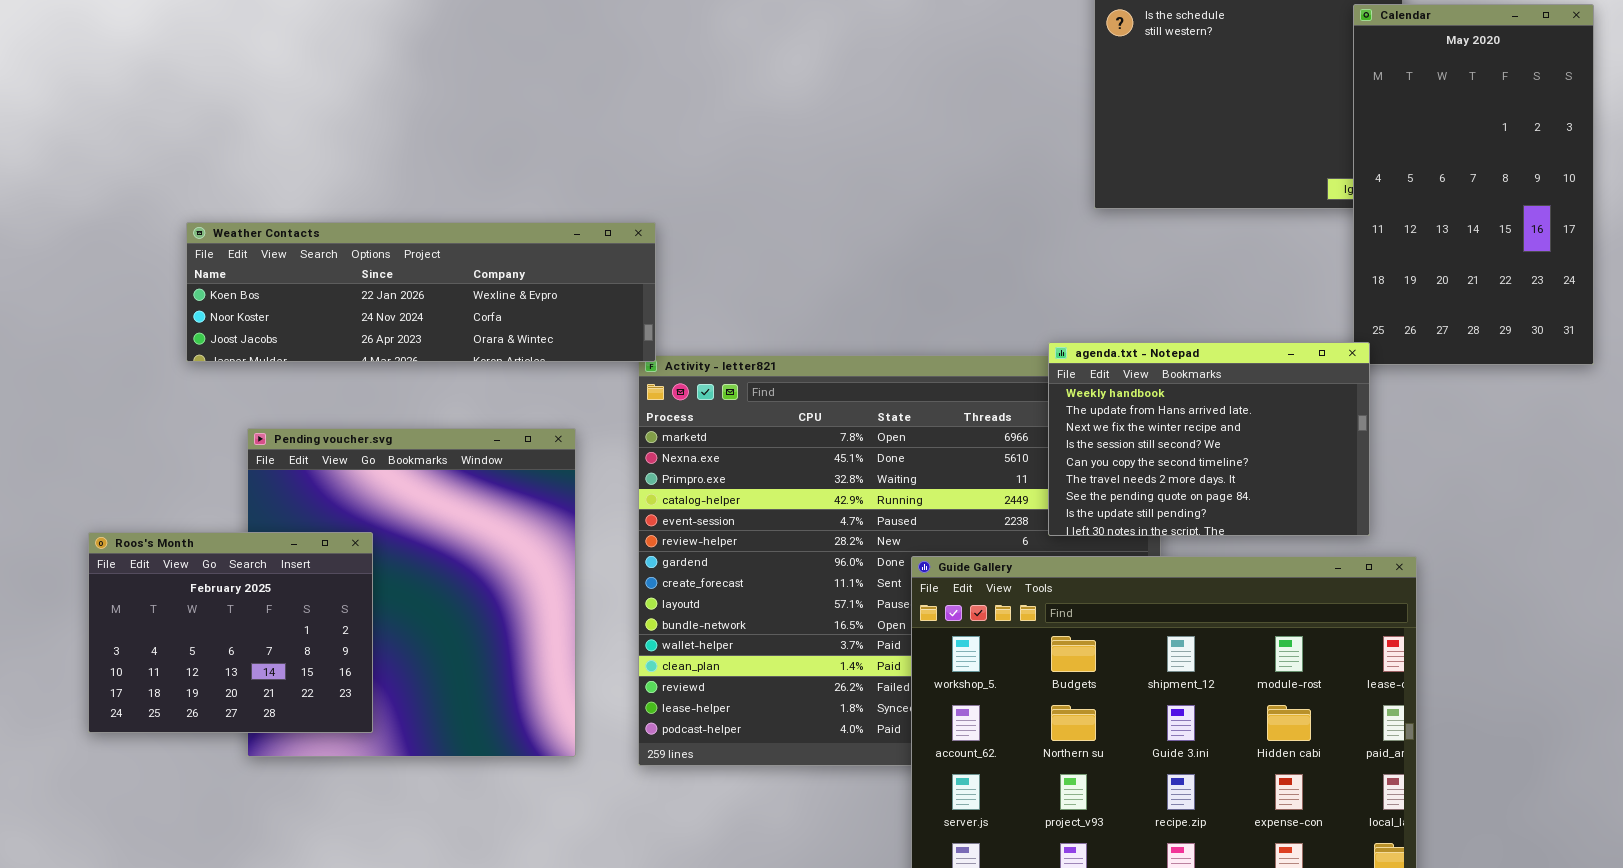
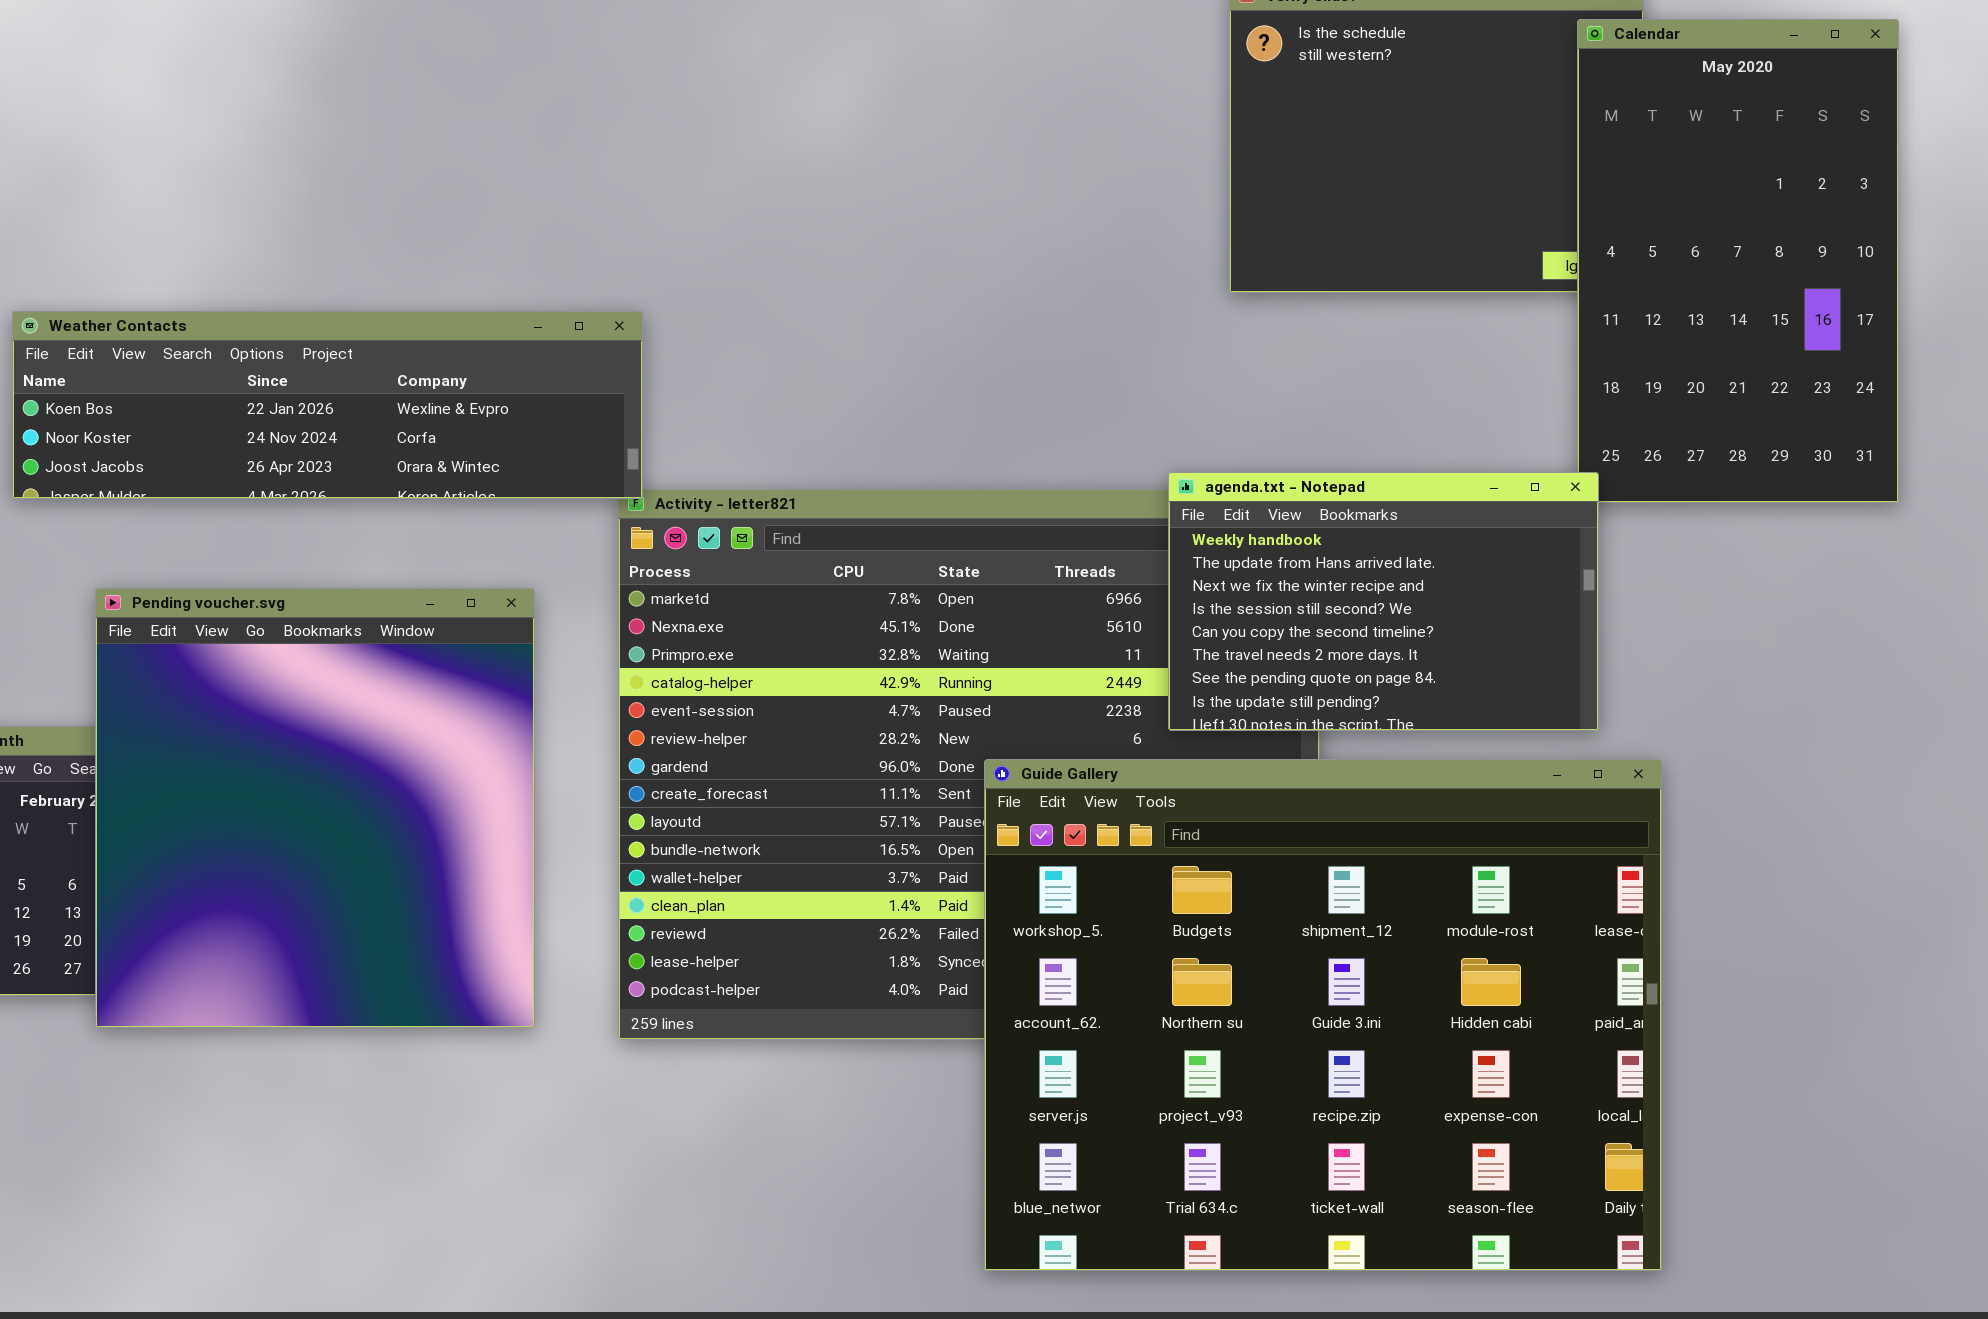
Pending voucher.svg: [247,428,576,757] -> [95,588,535,1028], raised

